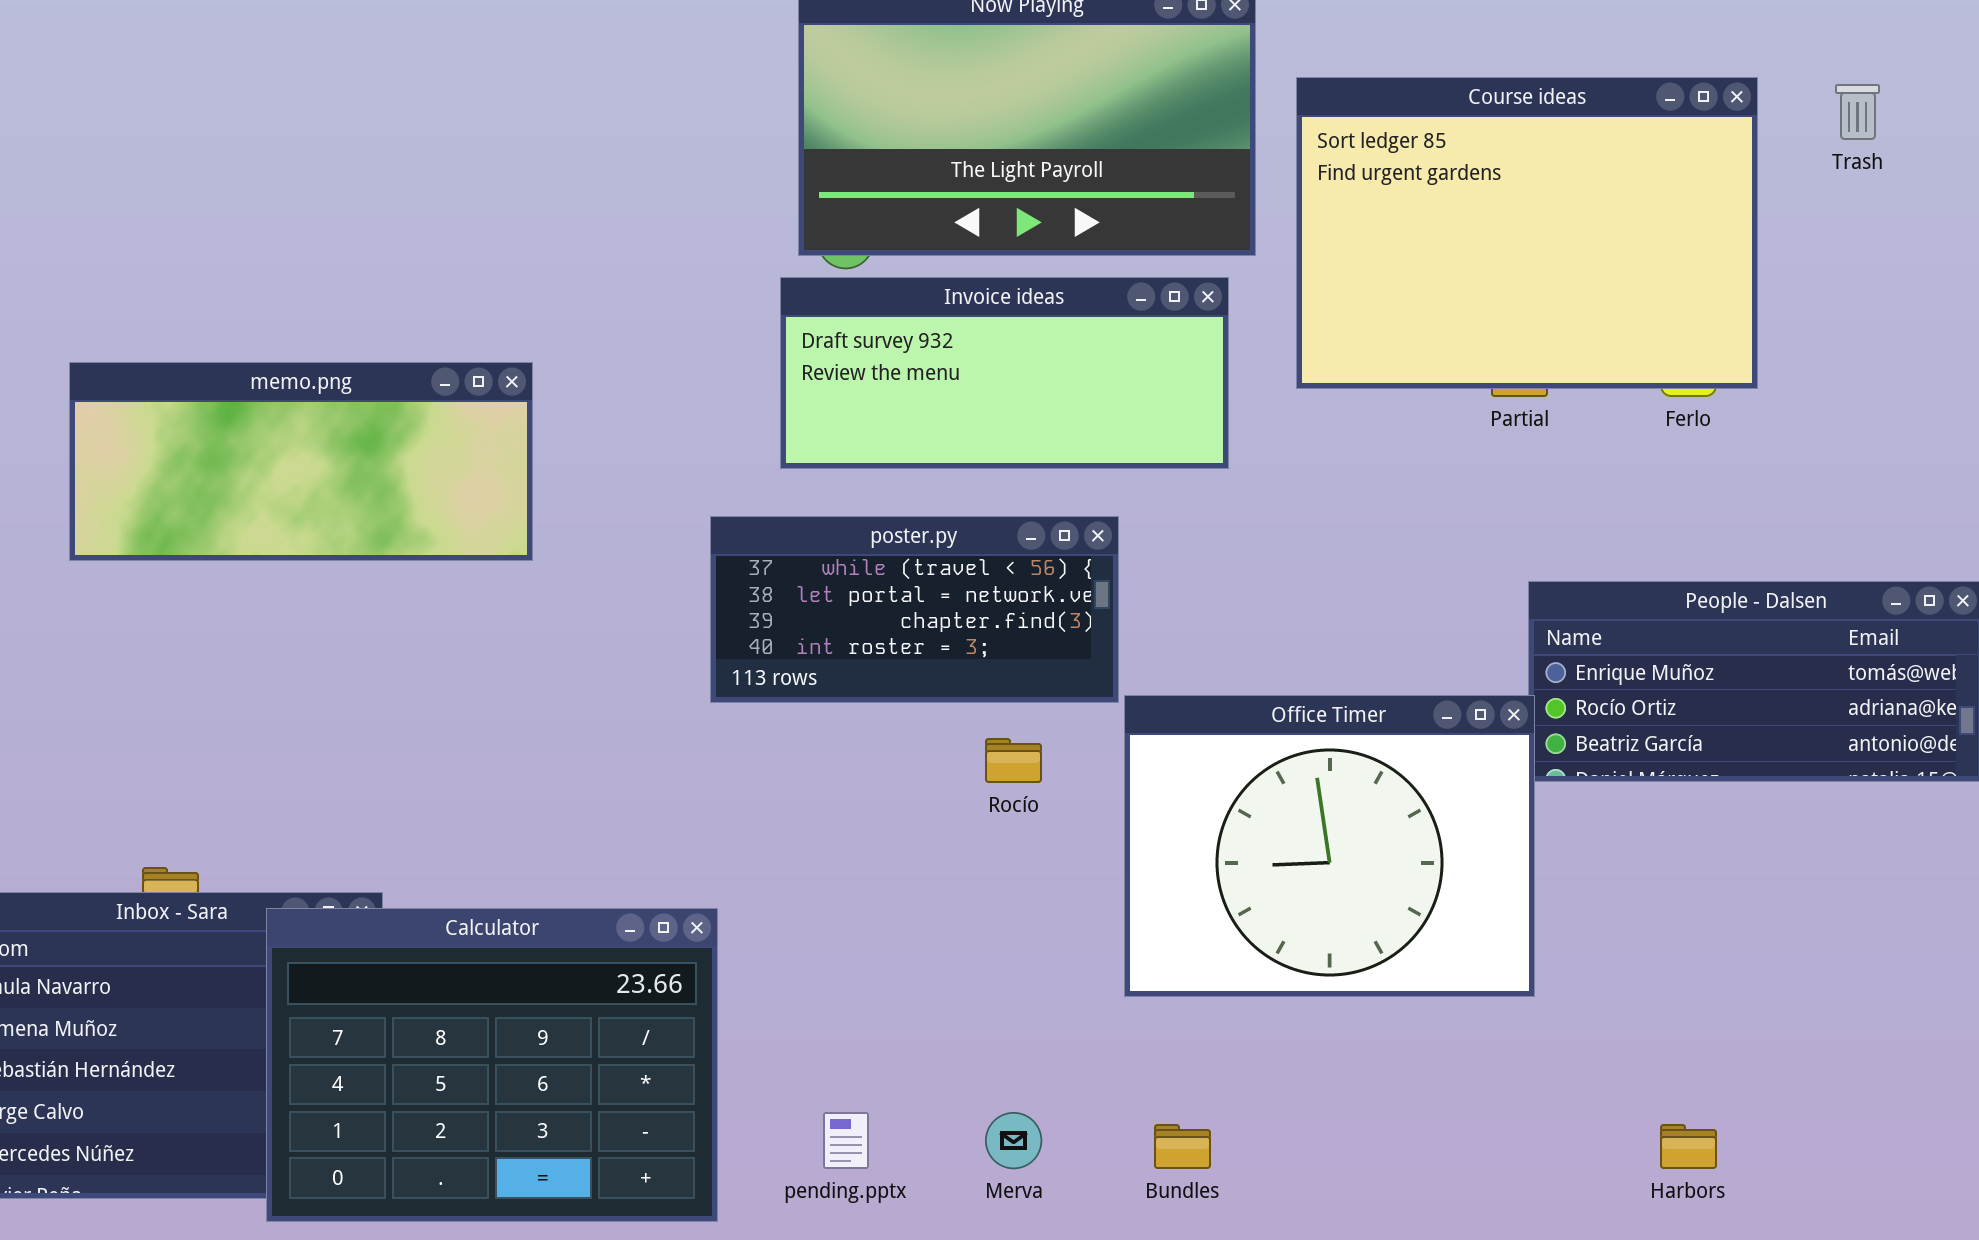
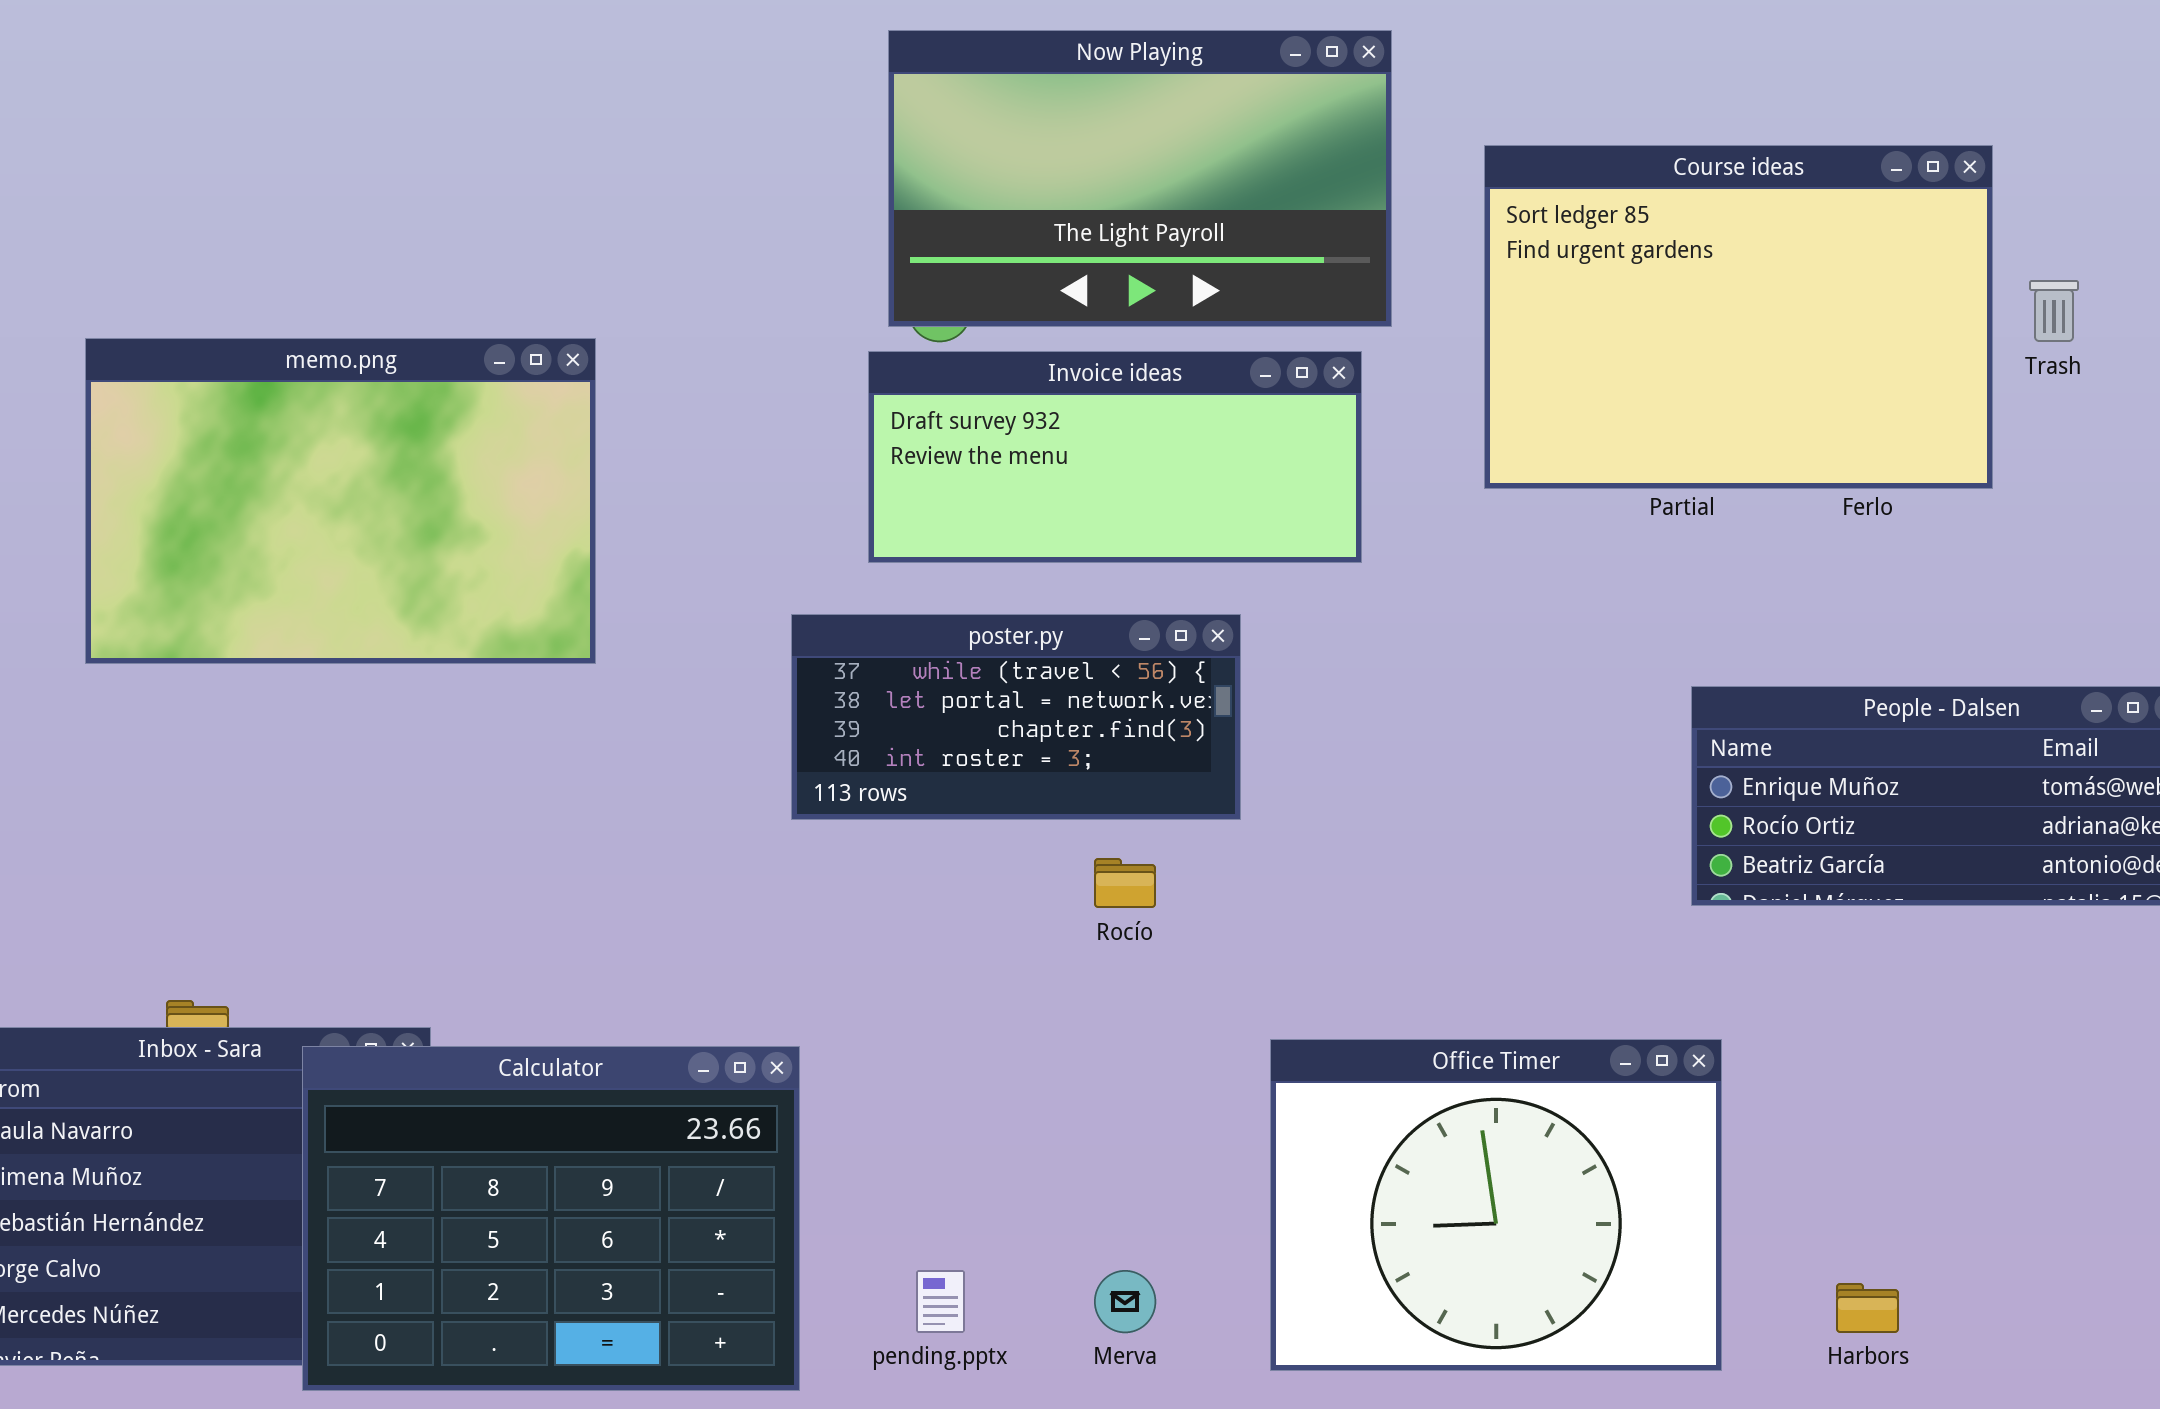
Course ideas: [1296,77,1758,389] -> [1484,145,1993,489], moved
Trash: [1835,84,1880,140] -> [2029,280,2079,342], moved
memo.png: [69,362,533,561] -> [85,338,596,664], resized
Office Timer: [1124,695,1535,997] -> [1270,1039,1722,1371], moved

